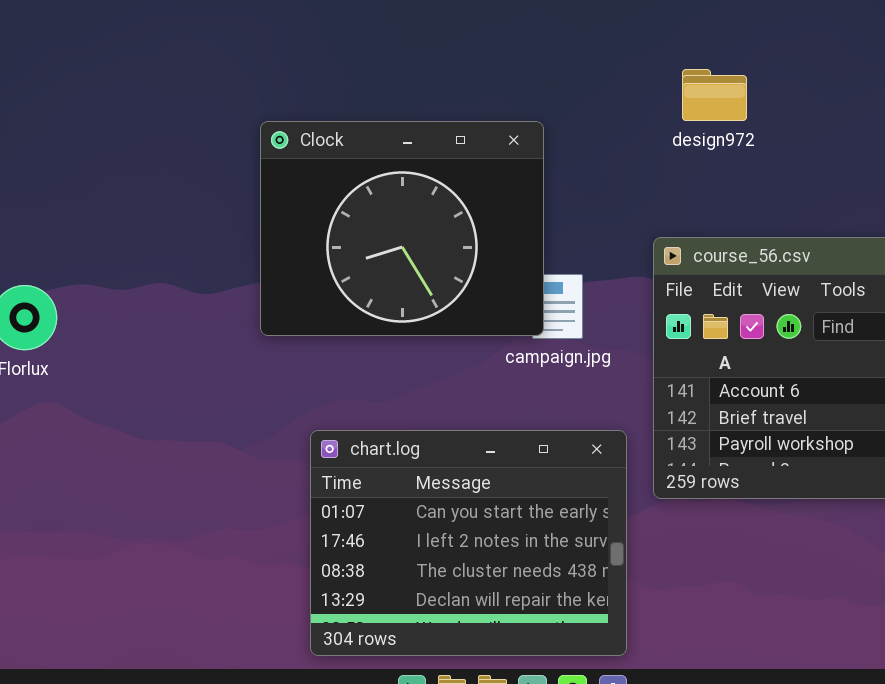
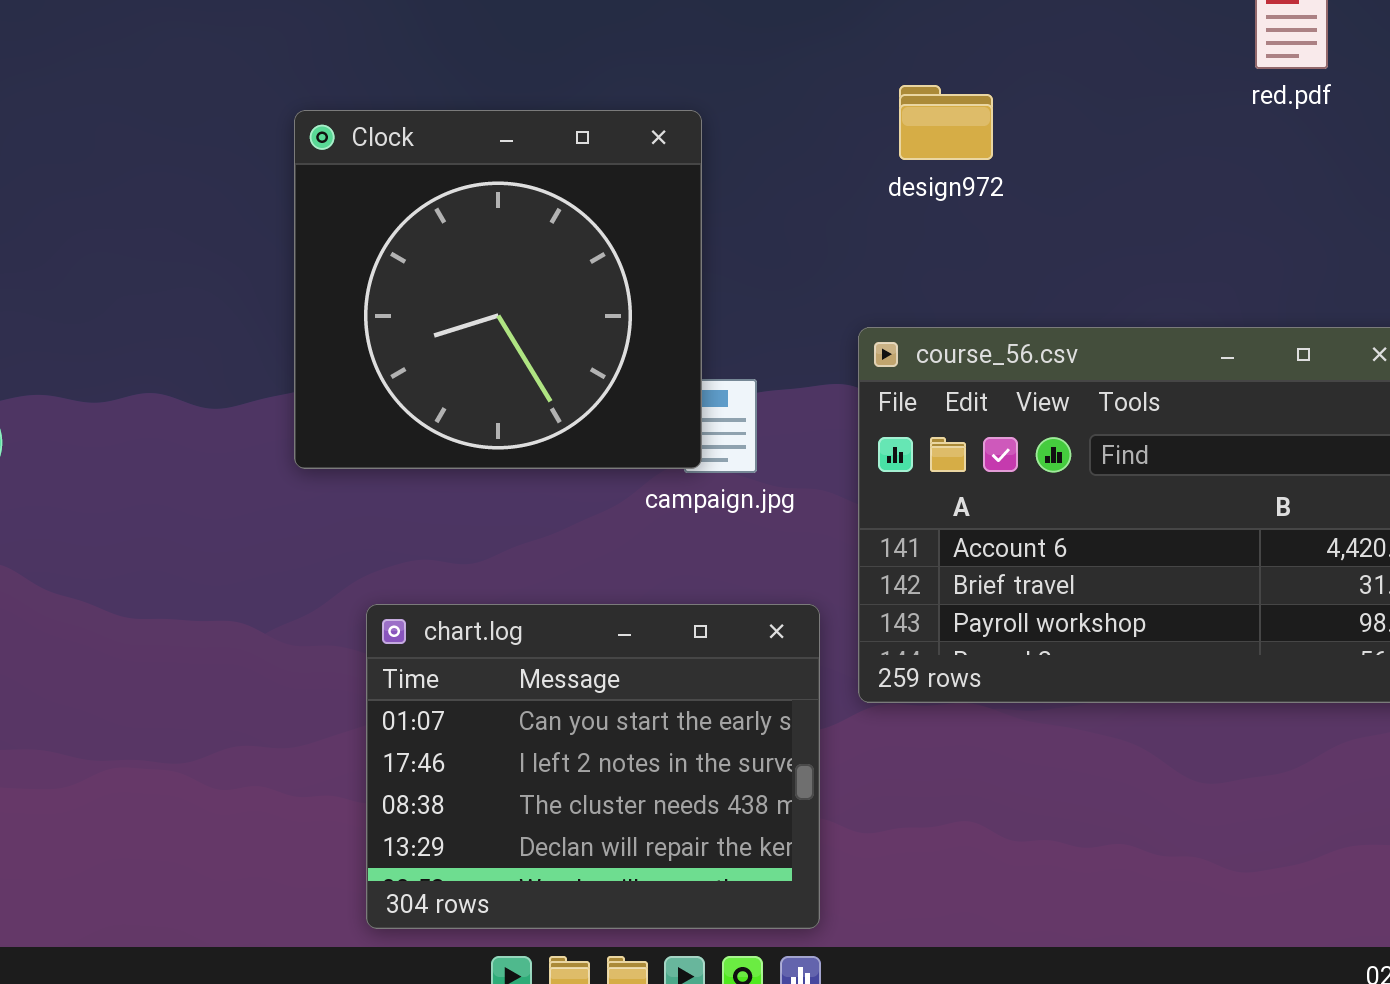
Clock: [260,121,544,336] -> [294,110,702,469], resized

